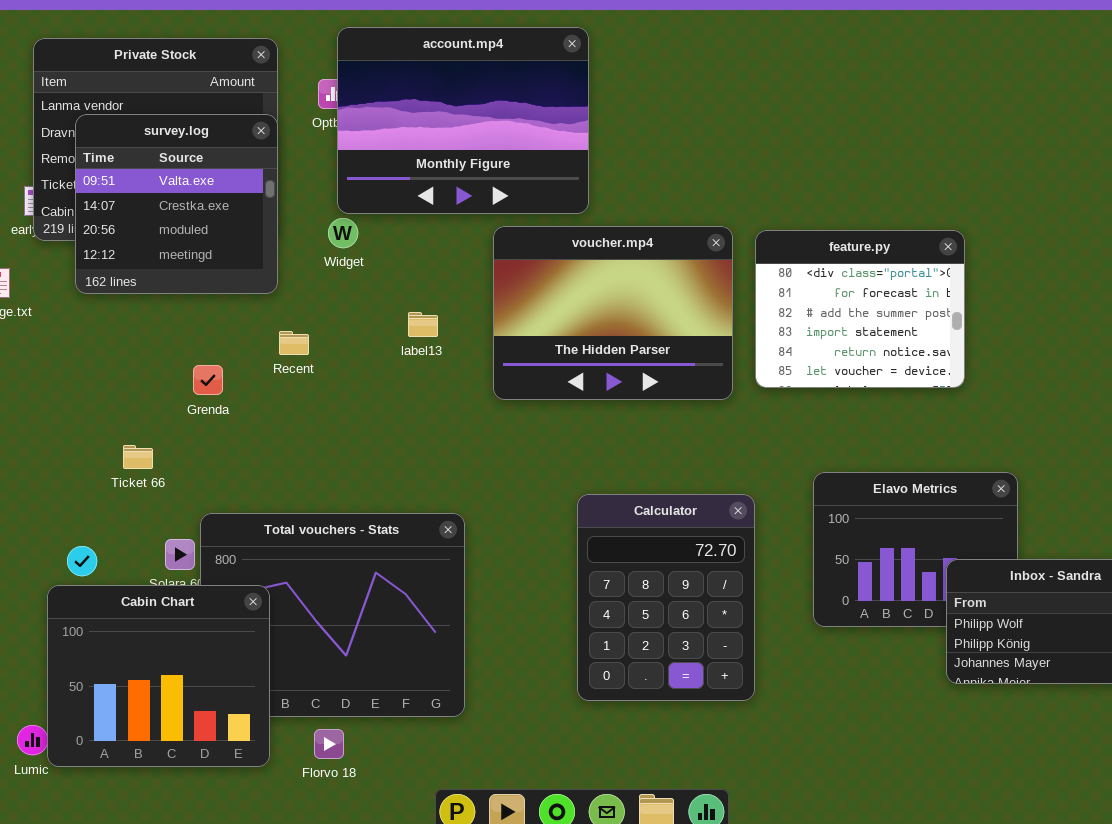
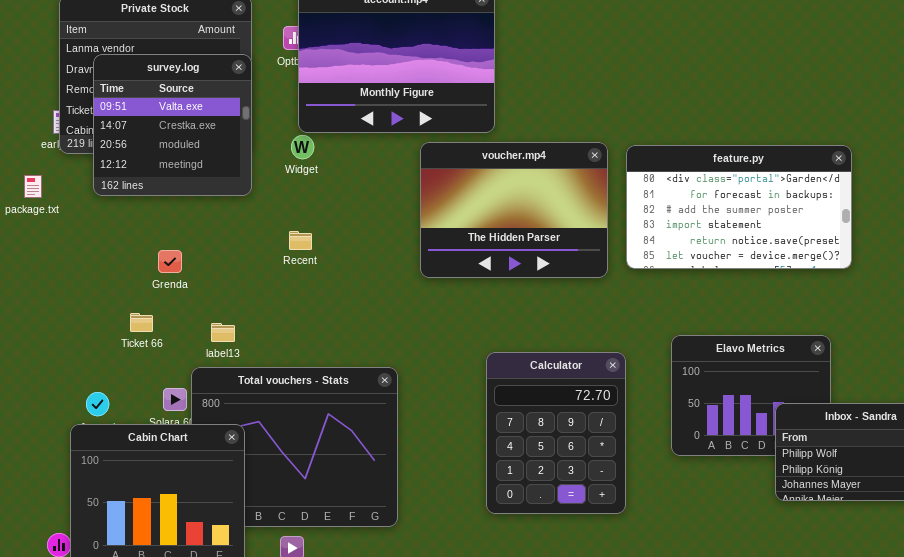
feature.py: [755,230,965,388] -> [626,145,852,269], resized
label13: [408,312,438,337] -> [211,323,235,342], moved
Recent: [279,331,309,355] -> [289,231,312,250], moved
Grenda: [193,365,223,395] -> [158,250,182,273], moved

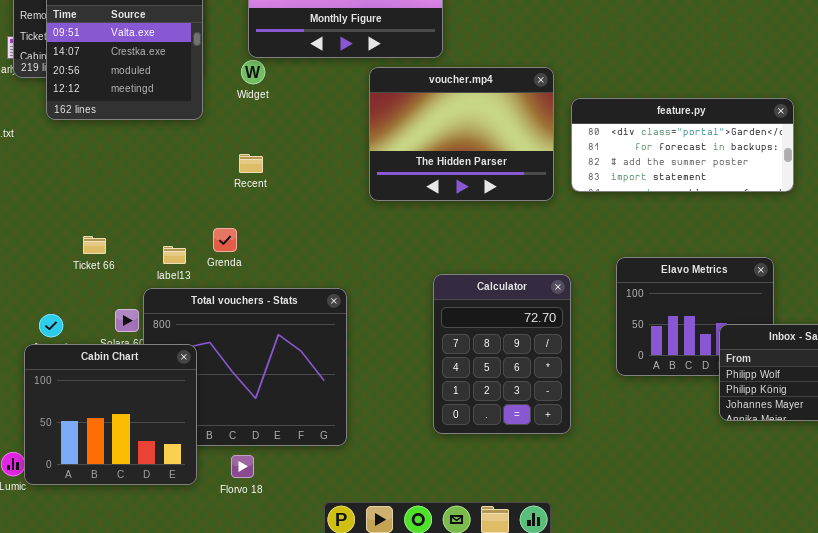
feature.py: [626,145,852,269] -> [571,98,794,192], resized
Grenda: [158,250,182,273] -> [213,228,237,252], moved

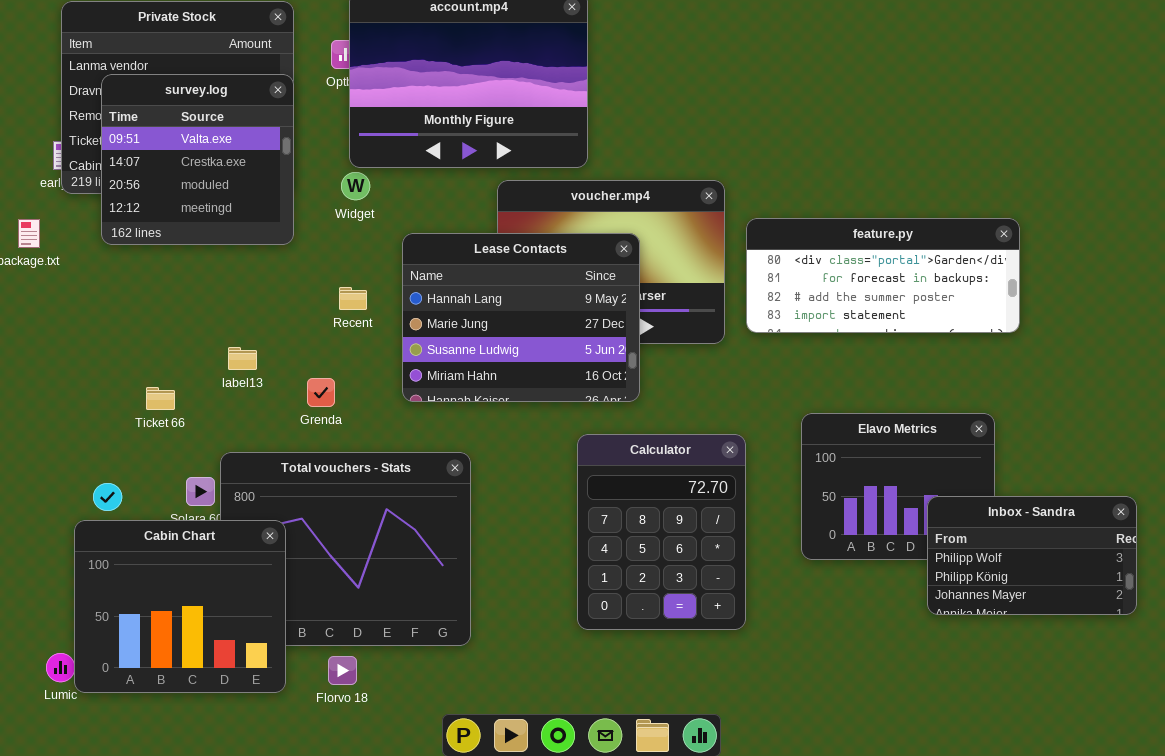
Lease Contacts: none -> [402,233,640,402], opened
label13: [163,246,186,264] -> [228,347,257,370], moved

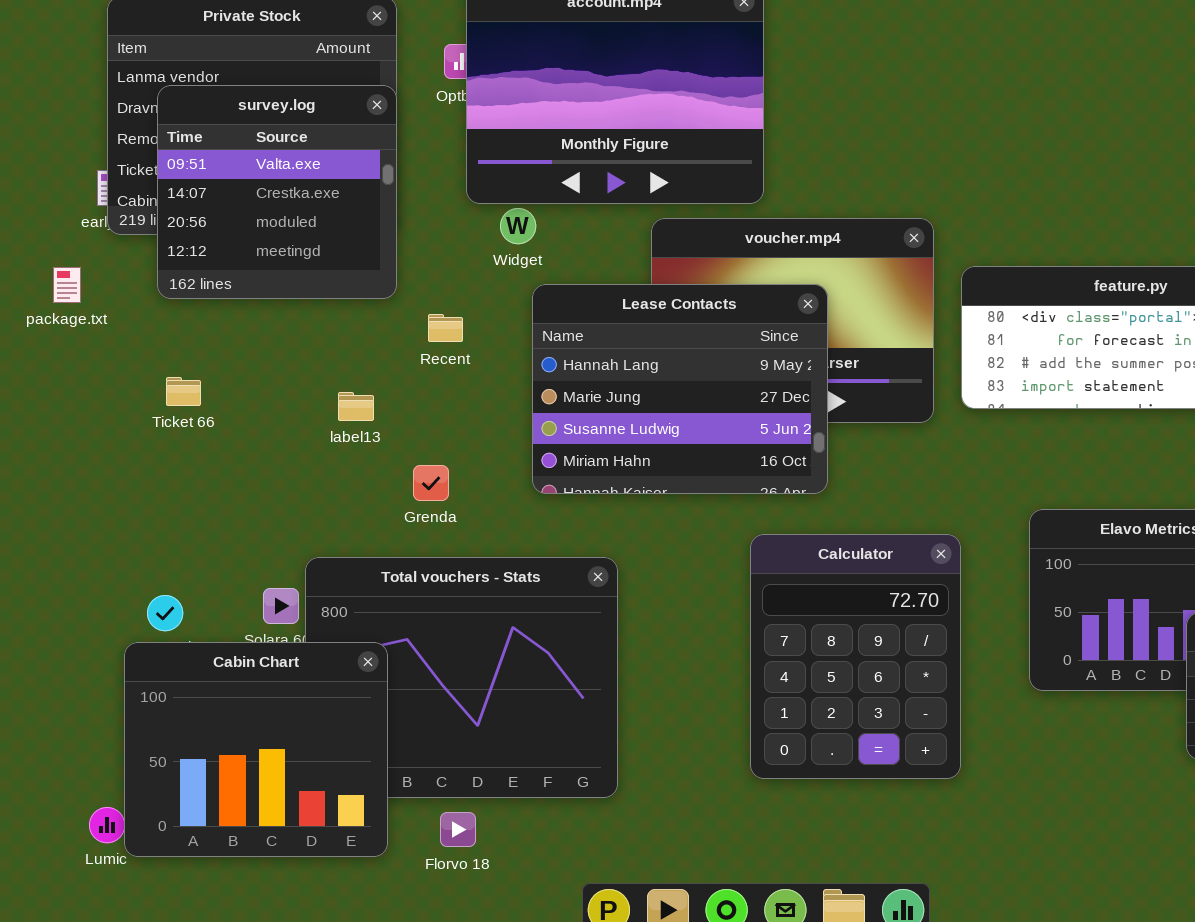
Widget: [341,172,370,200] -> [500,208,536,244], moved
Recent: [339,287,367,310] -> [428,314,463,342], moved
label13: [228,347,257,370] -> [338,392,374,421], moved
Ticket 66: [146,387,175,410] -> [166,377,201,406], moved

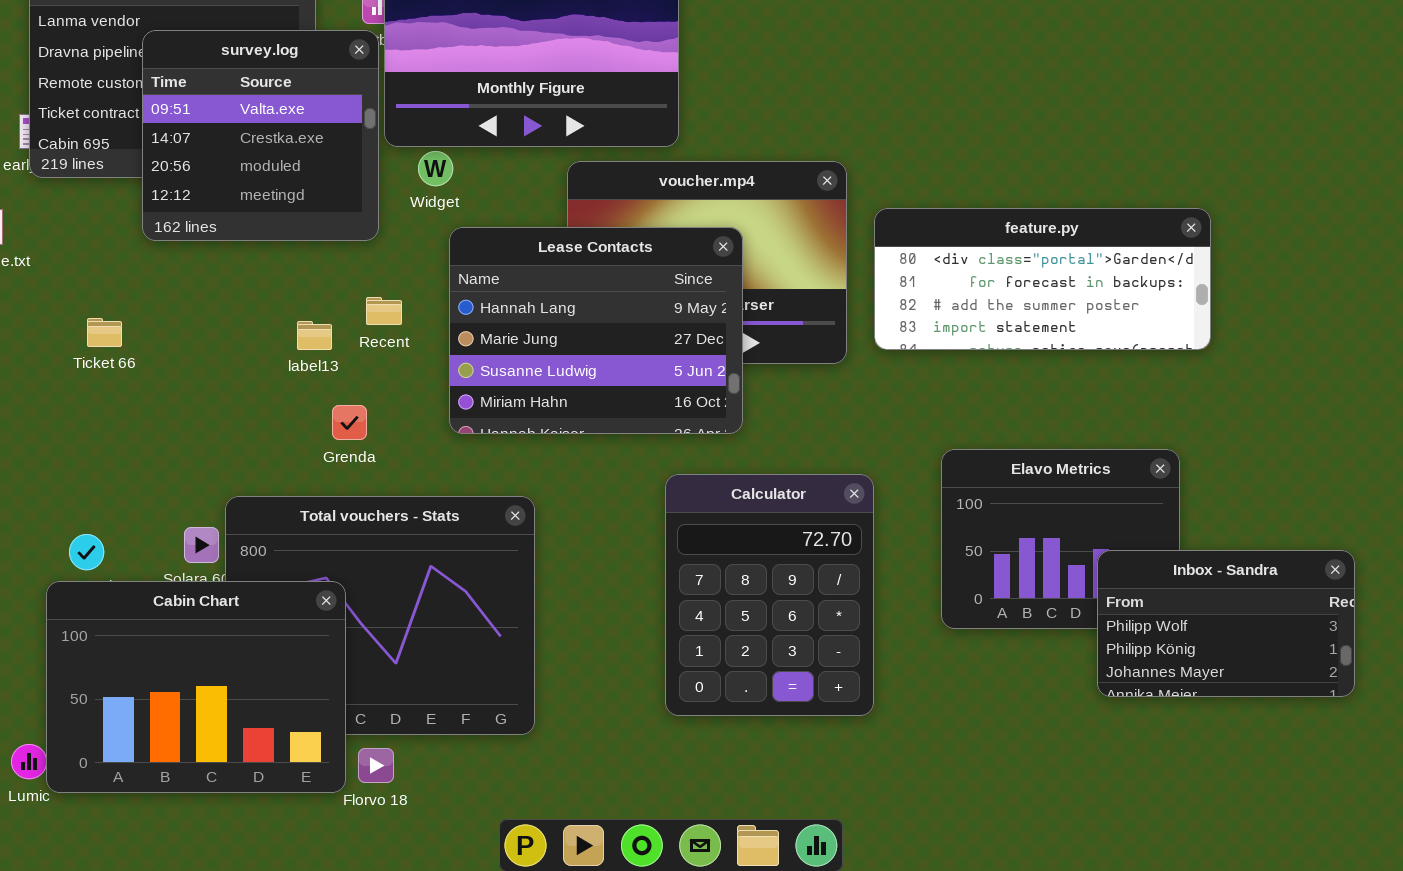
survey.log: [157,85,397,299] -> [142,30,379,241], moved
Recent: [428,314,463,342] -> [366,297,402,325], moved
label13: [338,392,374,421] -> [297,321,332,350], moved
Cabin Chart: [124,642,388,857] -> [46,581,346,793], resized

